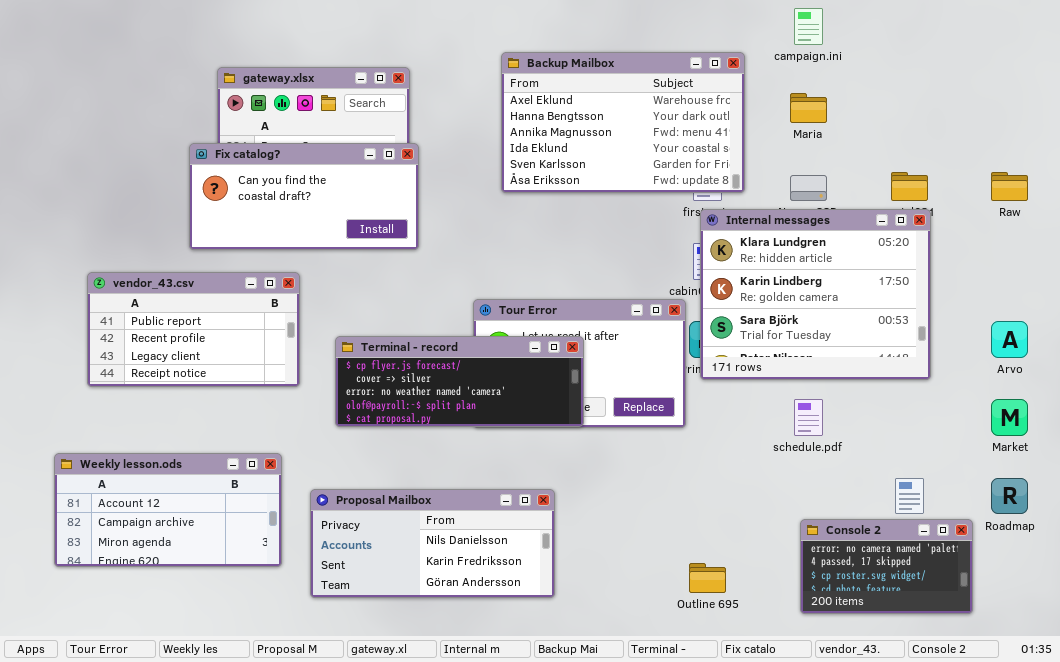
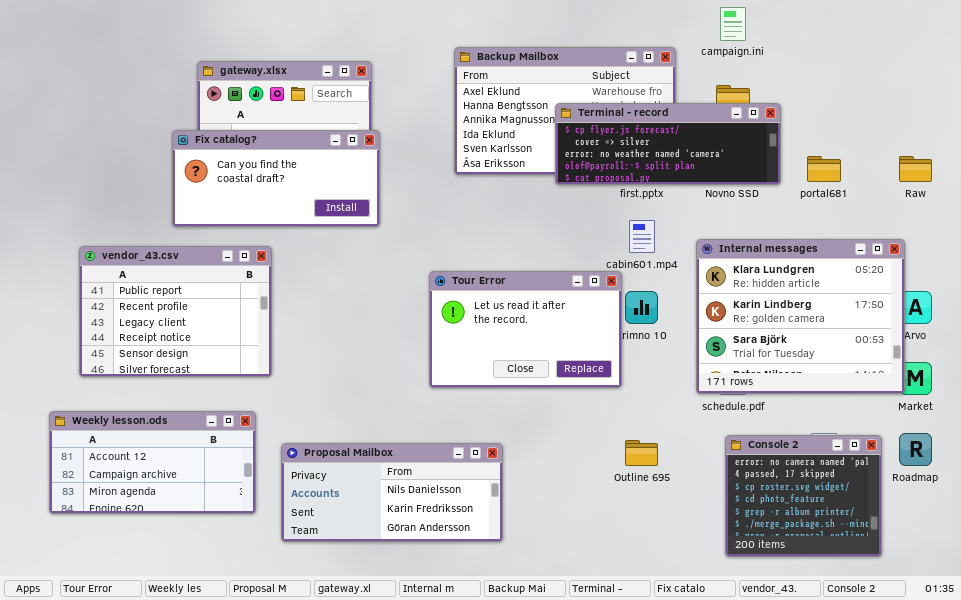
Internal messages: [700,209,931,380] -> [696,239,905,394], moved
vendor_43.csv: [87,272,300,387] -> [79,246,272,377], resized
Terminal - record: [335,336,584,427] -> [555,103,781,185], moved
Console 2: [800,519,973,614] -> [725,435,882,557], resized
Outline 695: [689,563,726,593] -> [625,440,658,466], moved

